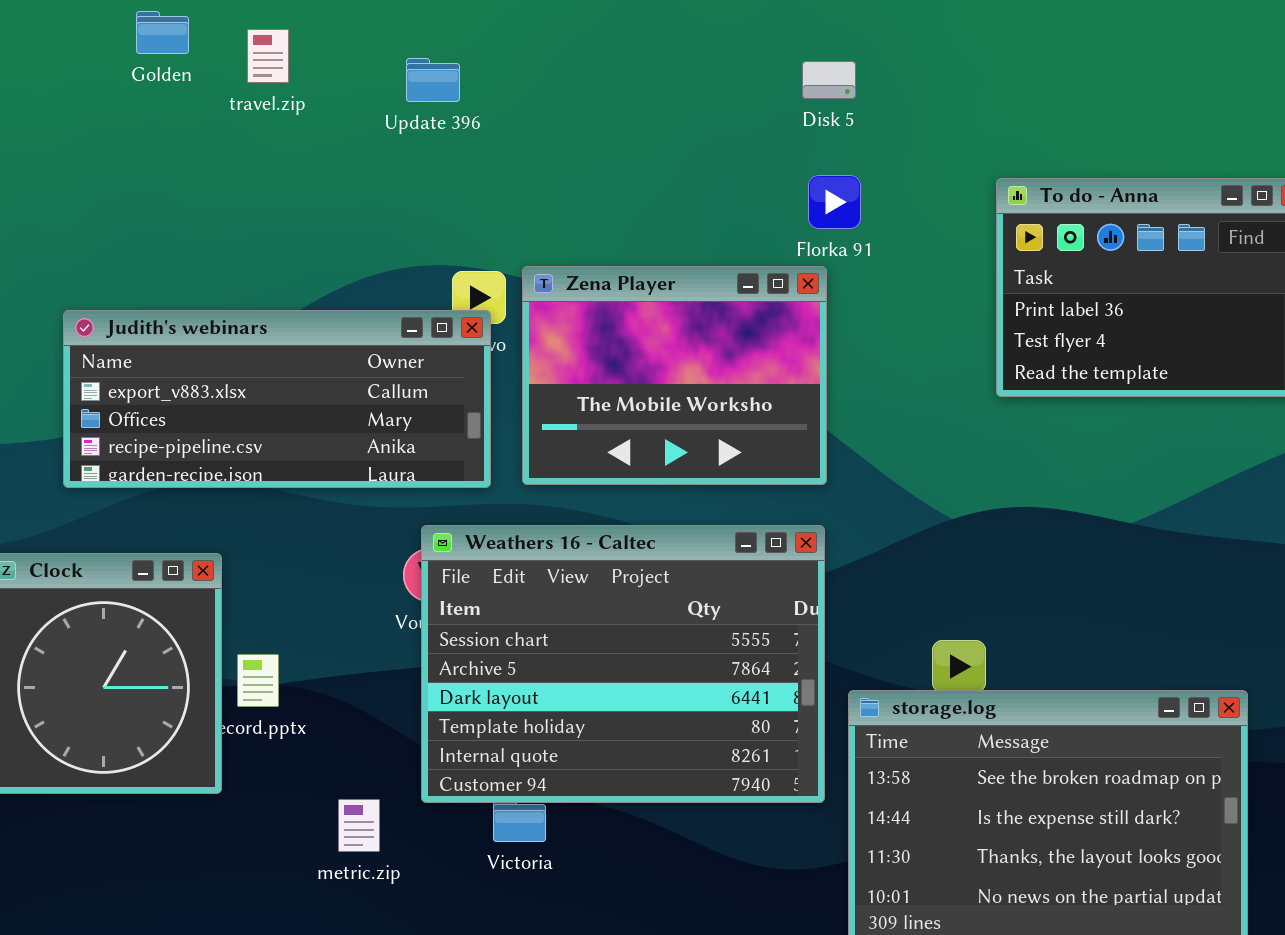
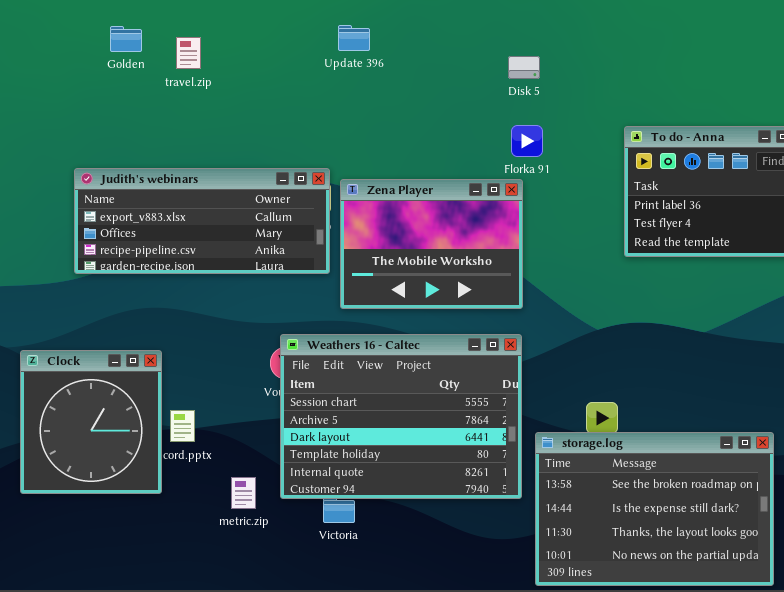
Update 396: [406,58,460,102] -> [338,25,370,51], moved
Judith's webinars: [63,310,491,488] -> [74,168,330,274], moved
metric.zip: [338,799,380,852] -> [231,477,256,509], moved

